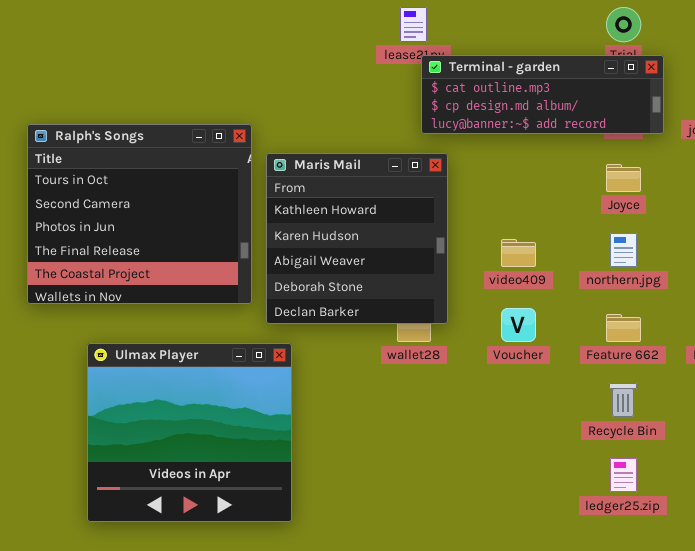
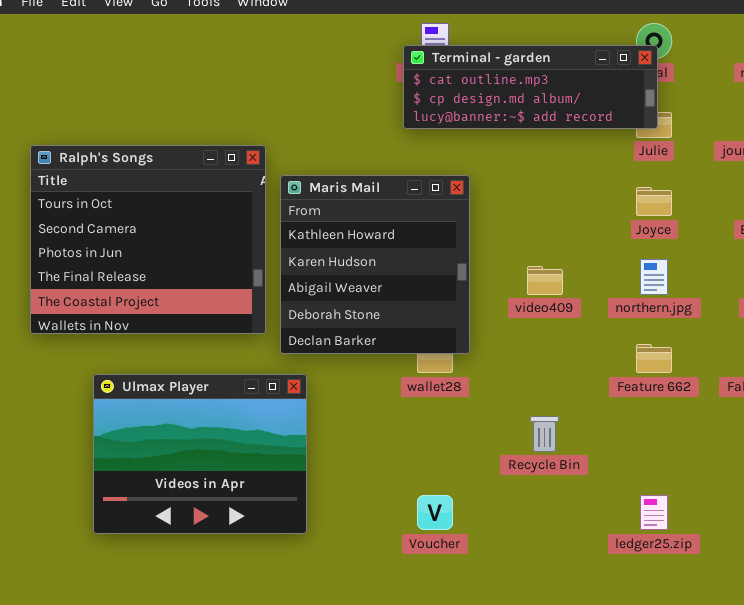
Terminal - garden: [421,55,664,134] -> [403,45,658,129], moved
Voucher: [501,308,536,342] -> [417,495,453,530], moved
Ulmax Player: [87,343,292,522] -> [93,374,307,534], resized
Recycle Bin: [609,383,637,417] -> [530,416,559,452], moved

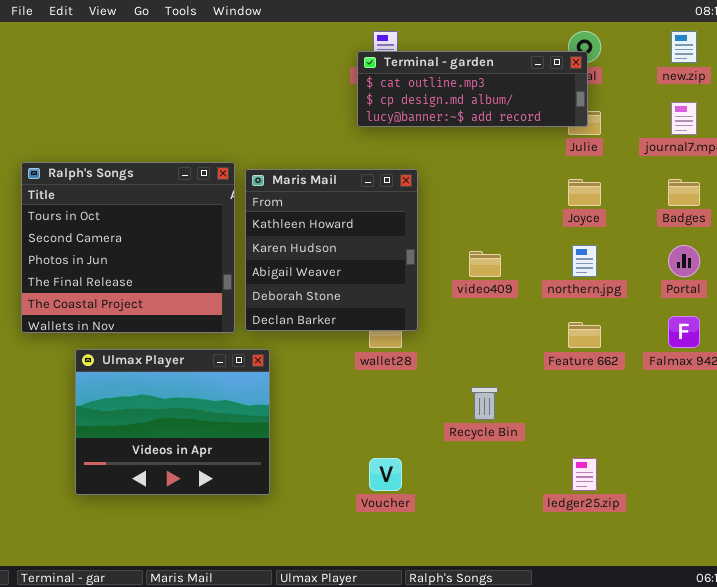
Ralph's Songs: [30,145,266,334] -> [21,162,235,333], moved

